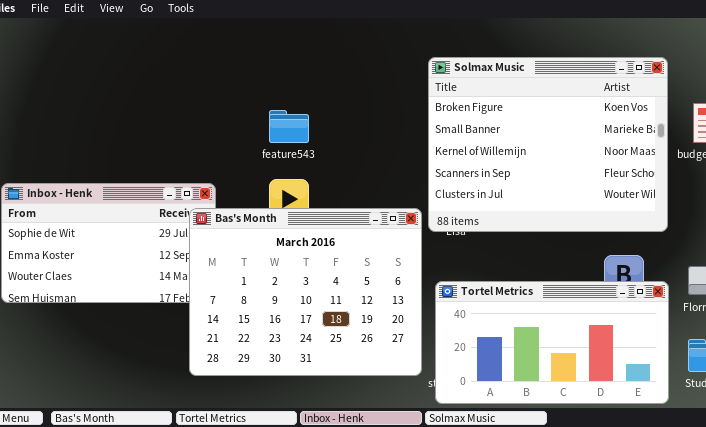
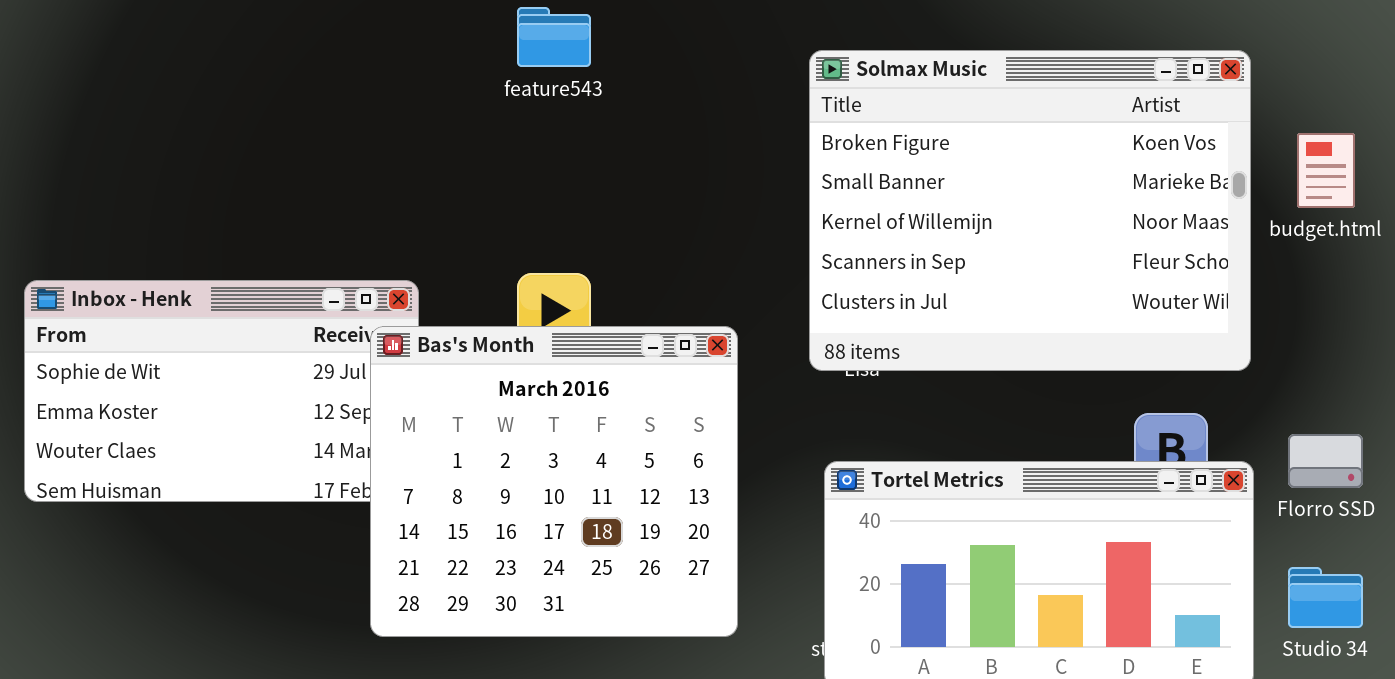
feature543: [269,110,309,143] -> [517,7,591,67], moved
Bas's Month: [189,208,422,376] -> [370,326,738,637], resized

